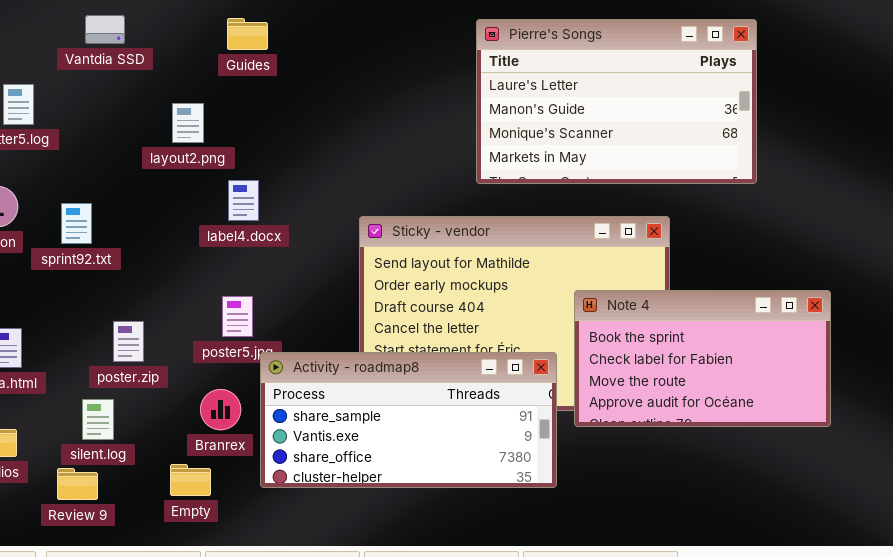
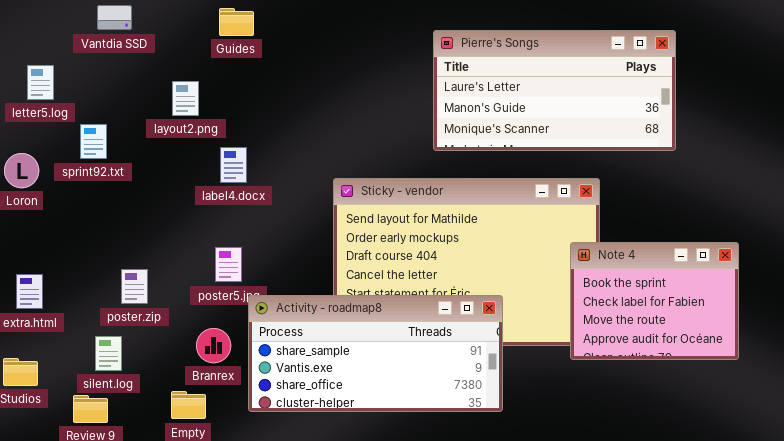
Pierre's Songs: [476,19,757,184] -> [433,30,676,151], resized
sprint92.txt: [61,203,92,244] -> [80,124,107,159], moved
Note 4: [574,290,831,427] -> [570,242,739,360], resized

